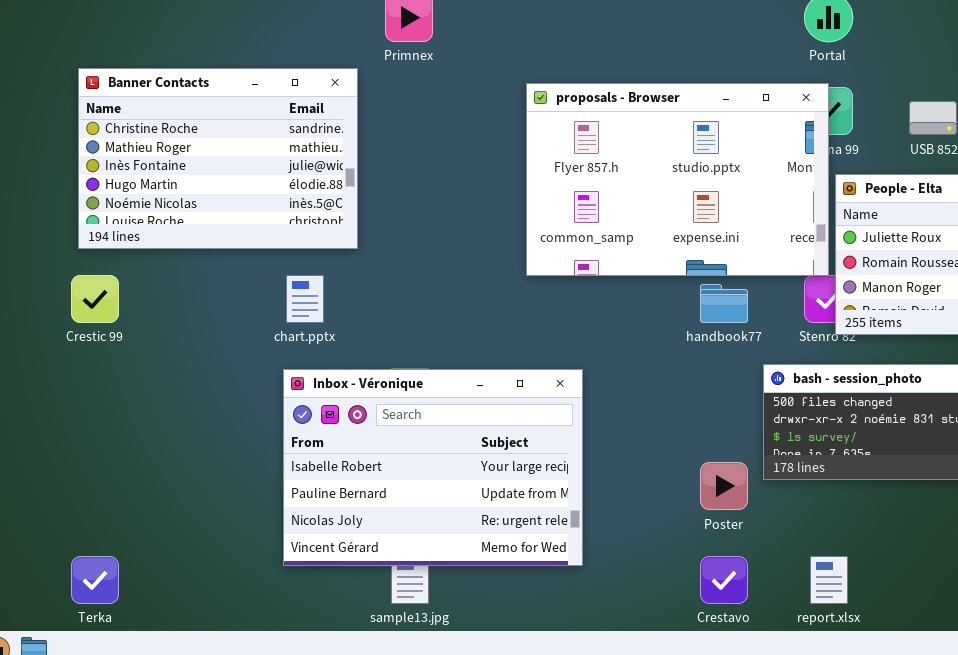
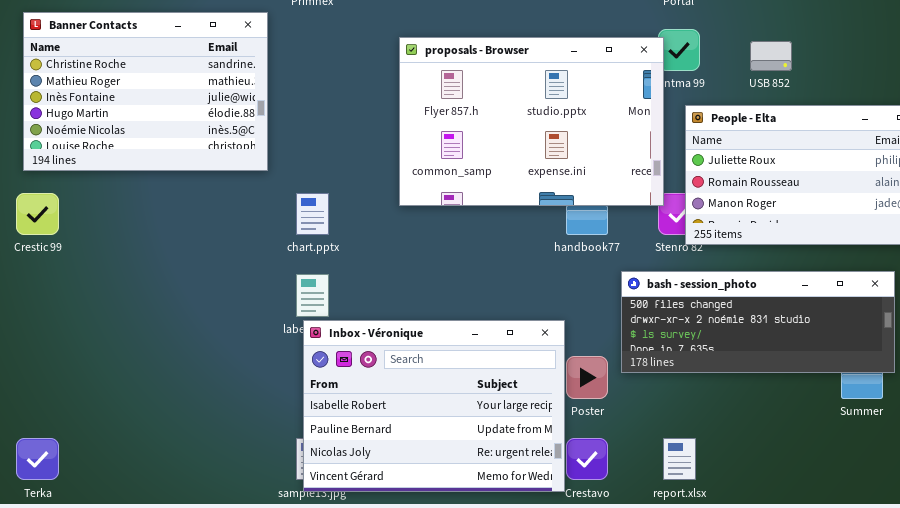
proposals - Browser: [526,83,829,276] -> [399,37,664,206], moved
chart.pptx: [286,275,324,323] -> [296,193,329,235], moved
Inbox - Véronique: [283,369,583,566] -> [303,320,565,492], moved

